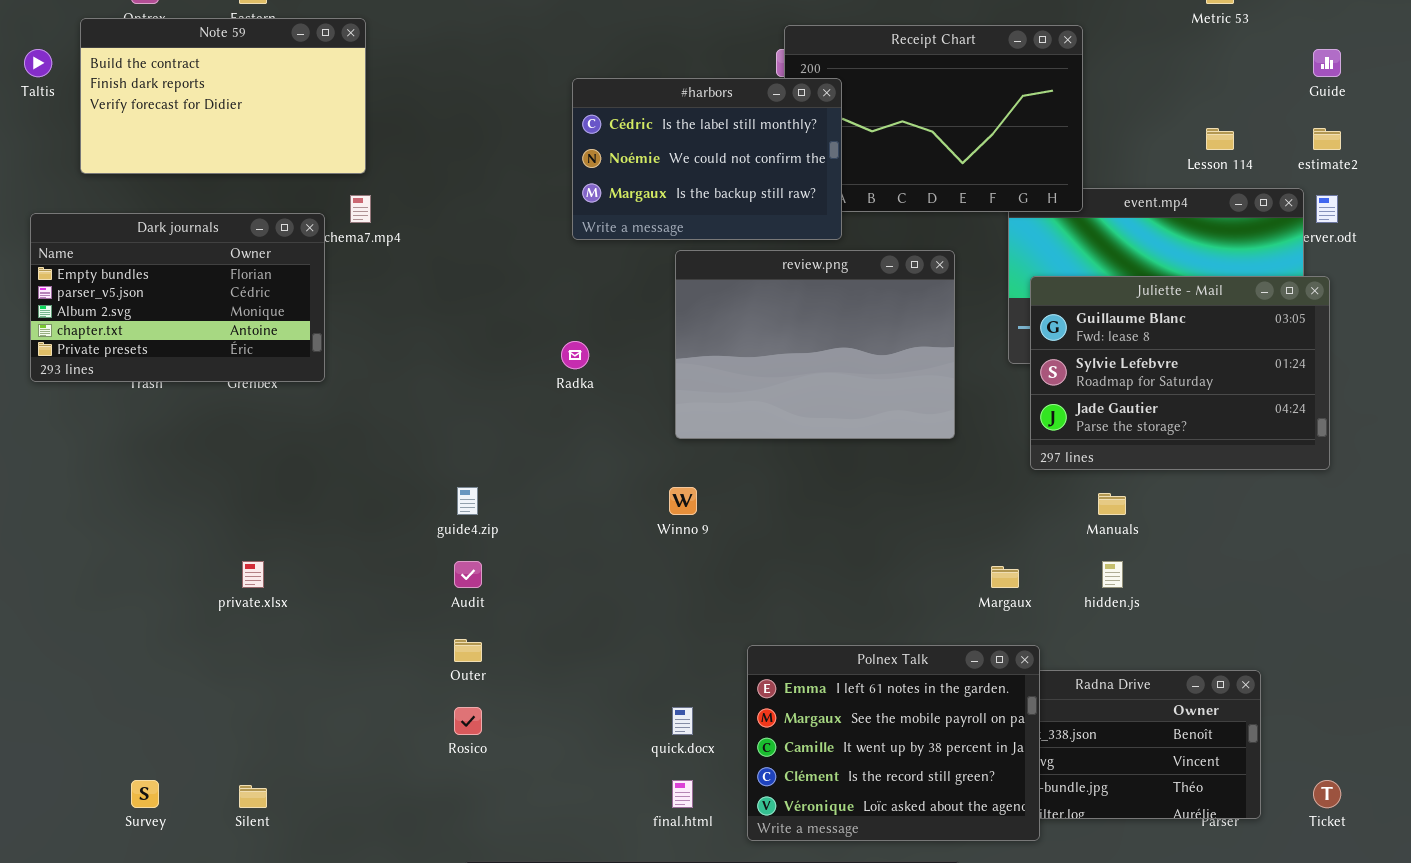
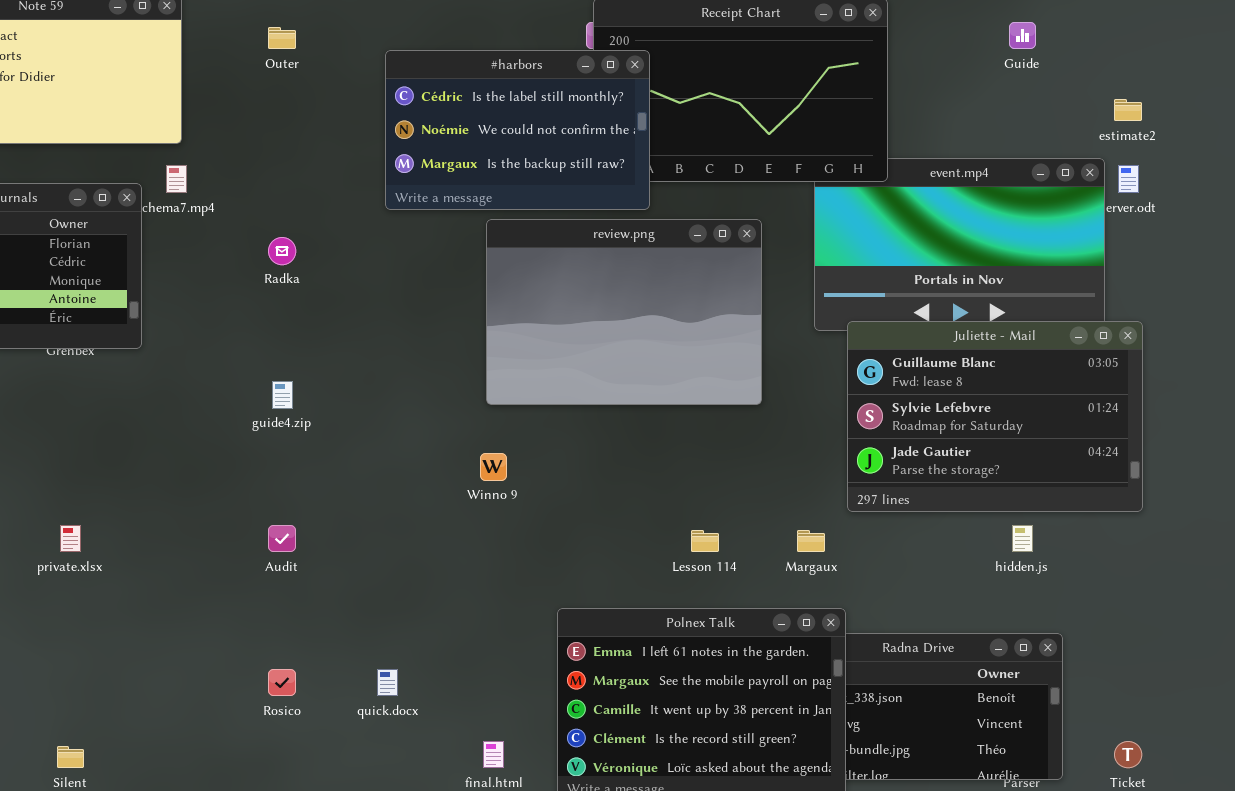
Guide: [1313,49,1341,77] -> [1009,22,1036,49], moved
Lesson 114: [1206,128,1234,150] -> [691,530,719,552], moved
Juliette - Mail: [1030,276,1330,470] -> [847,321,1143,512], moved
Radka: [561,341,589,369] -> [268,237,296,265], moved
guide4.zip: [457,487,478,515] -> [272,381,293,409], moved
hidden.js: [1102,561,1123,588] -> [1012,525,1033,552], moved
Outer: [454,639,482,662] -> [268,27,296,49], moved
quick.docx: [672,707,693,735] -> [377,669,398,696], moved

